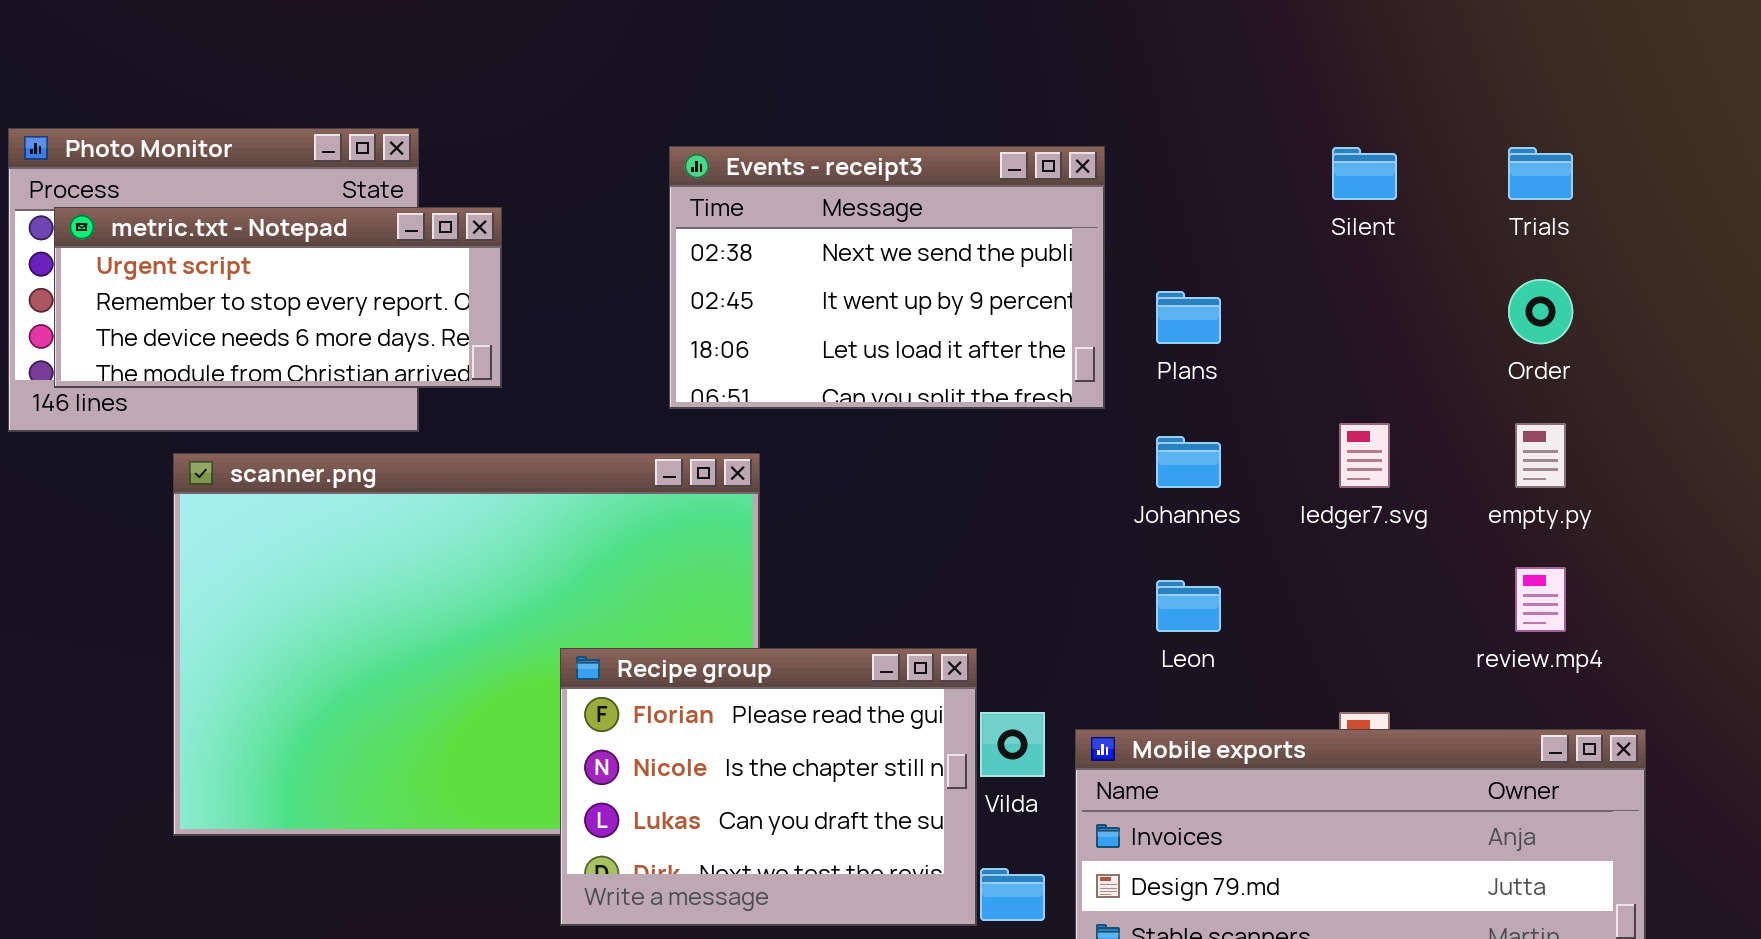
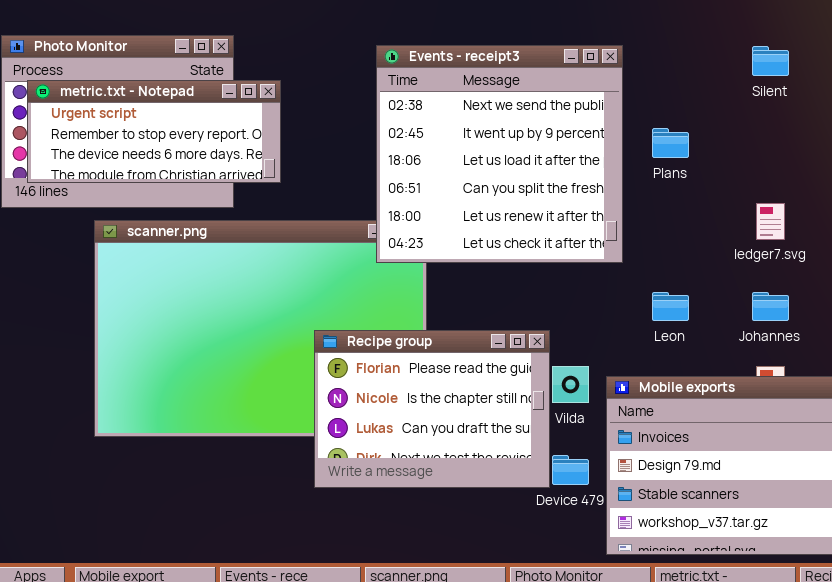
Events - receipt3: [669,146,1105,409] -> [376,45,623,263], resized
Johannes: [1156,436,1221,488] -> [752,292,789,321], moved

